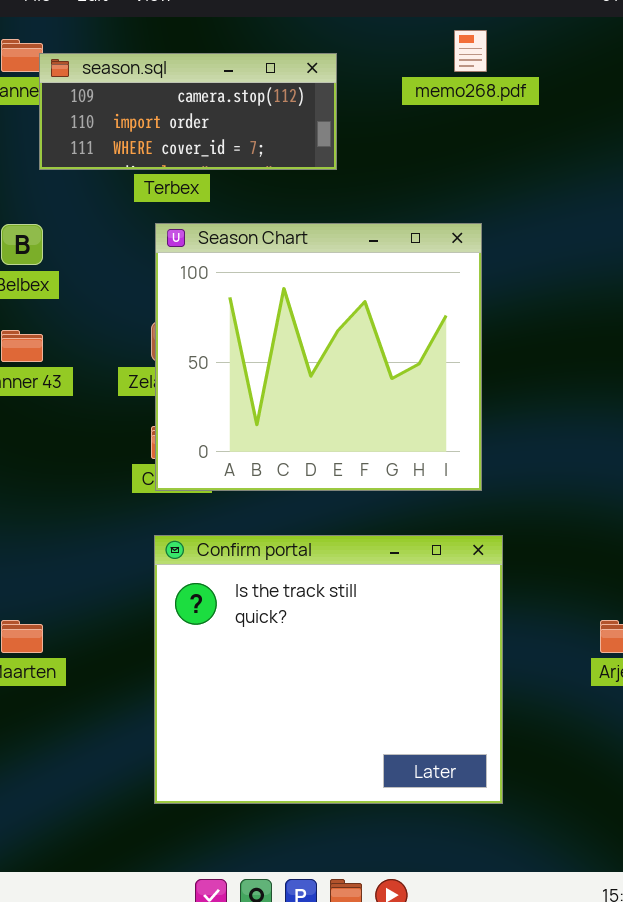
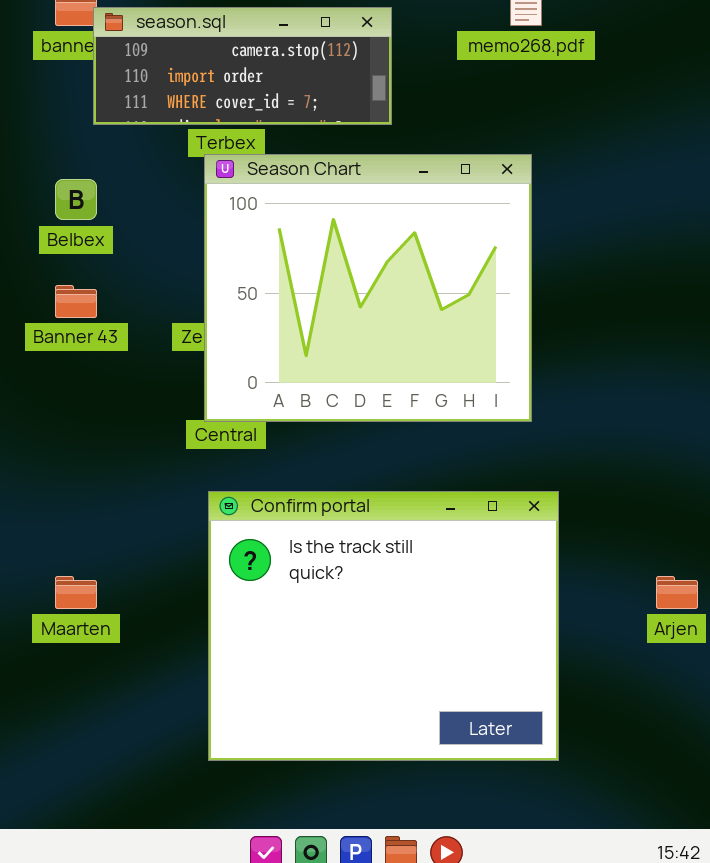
Season Chart: [155,223,482,491] -> [204,154,532,422], moved

